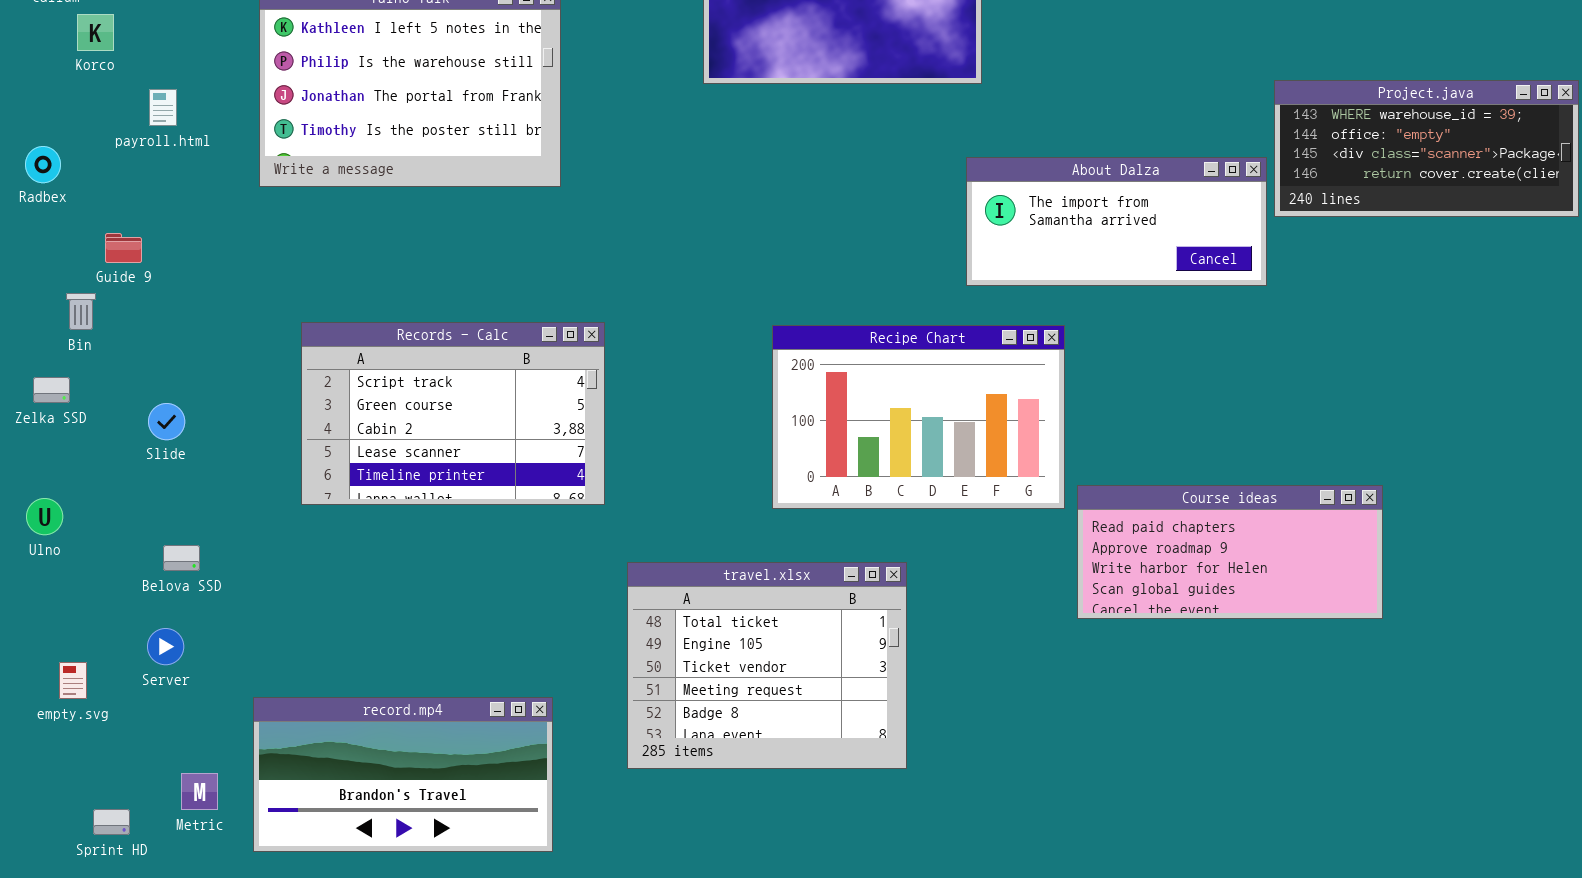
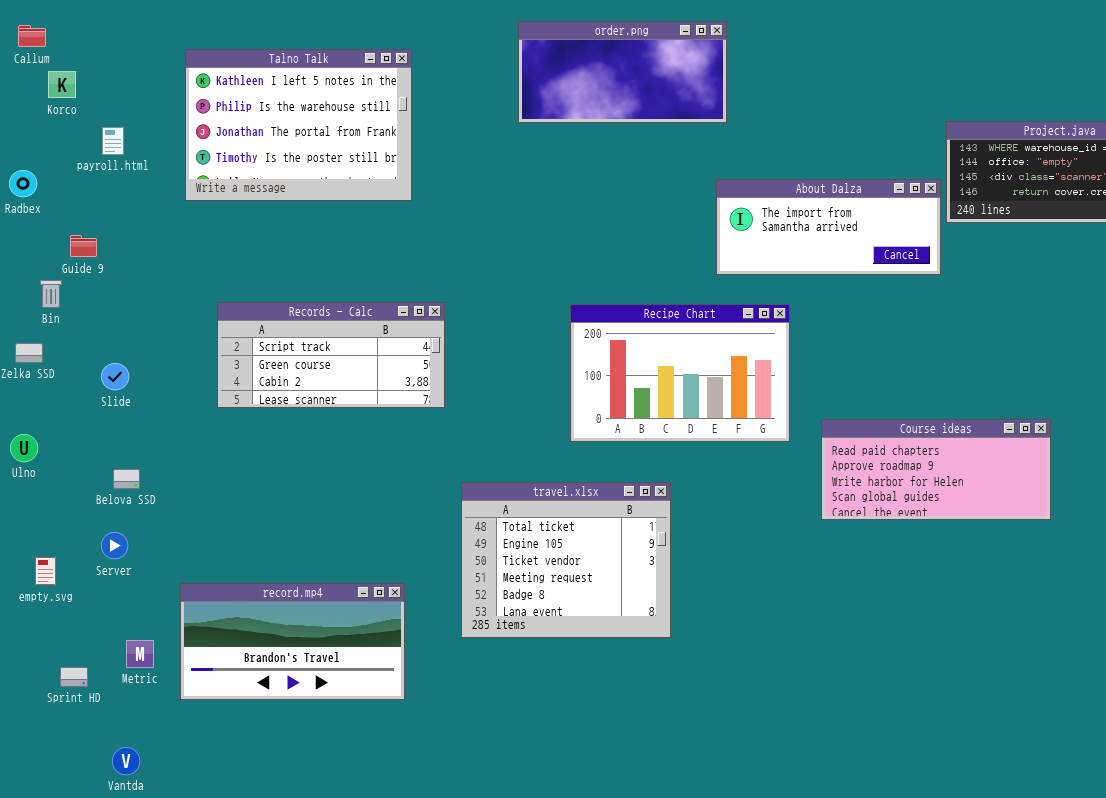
Records - Calc: [301,322,605,505] -> [217,302,445,408], resized
Course ideas: [1077,485,1383,619] -> [821,419,1051,520], moved

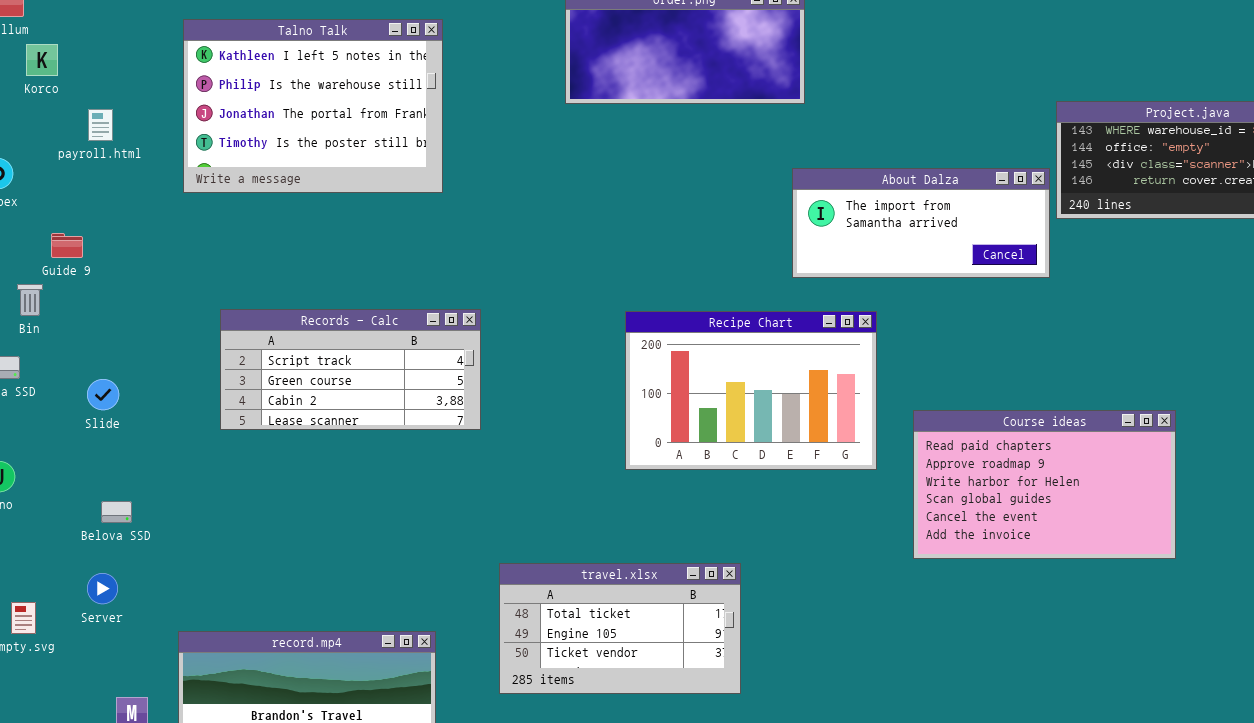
Course ideas: [821,419,1051,520] -> [913,410,1176,559], resized
travel.xlsx: [461,482,671,638] -> [499,563,741,694], resized

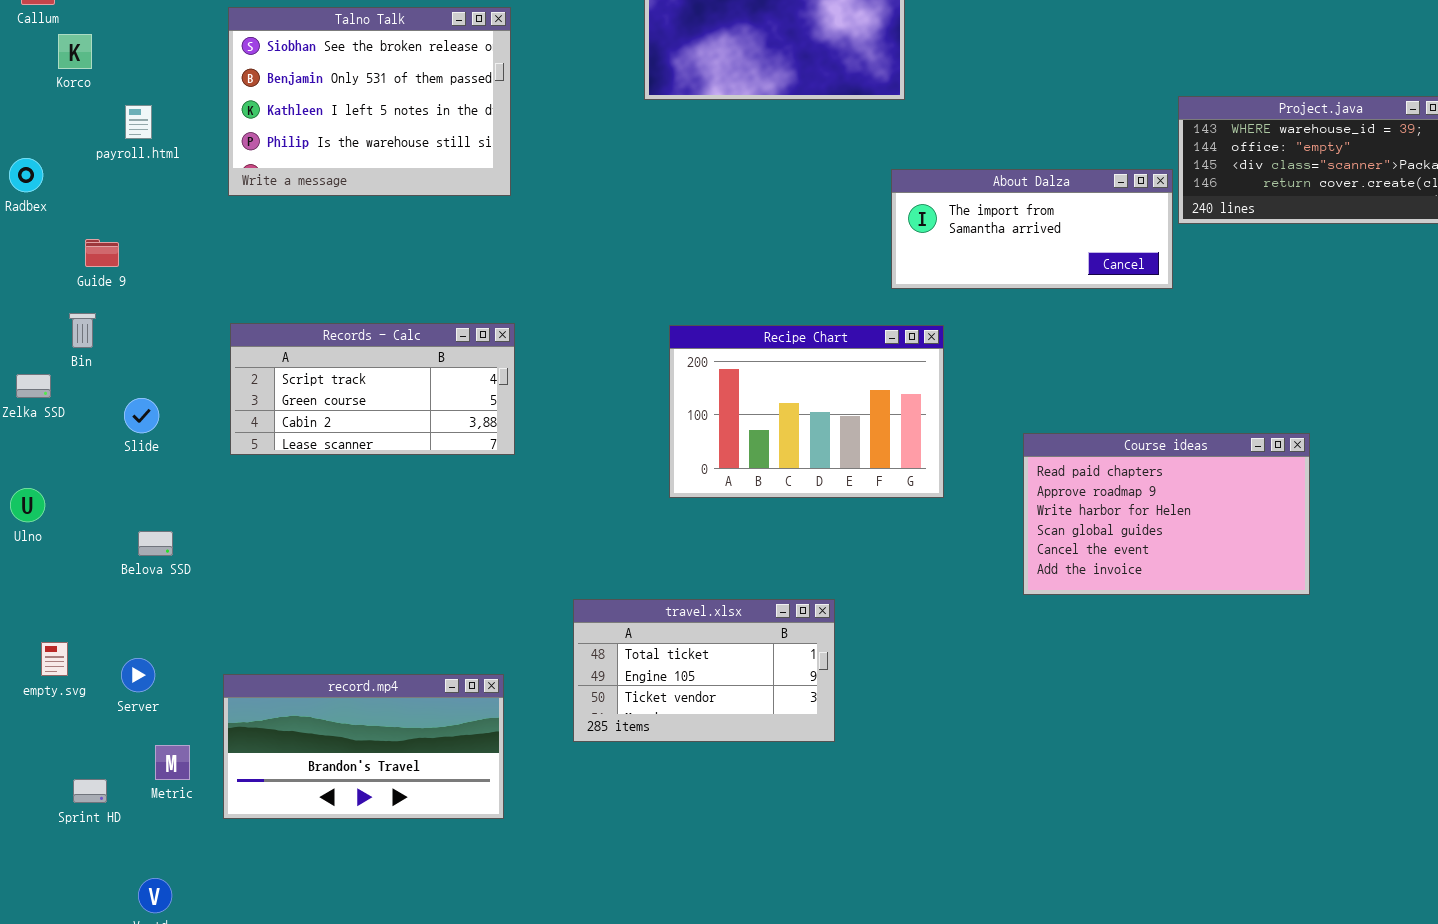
Talno Talk: [183,19,443,193] -> [228,7,511,196], scrolled up 2 rows
Bin: [17,284,43,316] -> [69,313,96,348], moved
Records - Calc: [220,309,481,430] -> [230,323,515,455], moved
Recipe Chart: [625,311,877,470] -> [669,325,944,498], moved
Server: [87,573,118,604] -> [121,658,155,692], moved

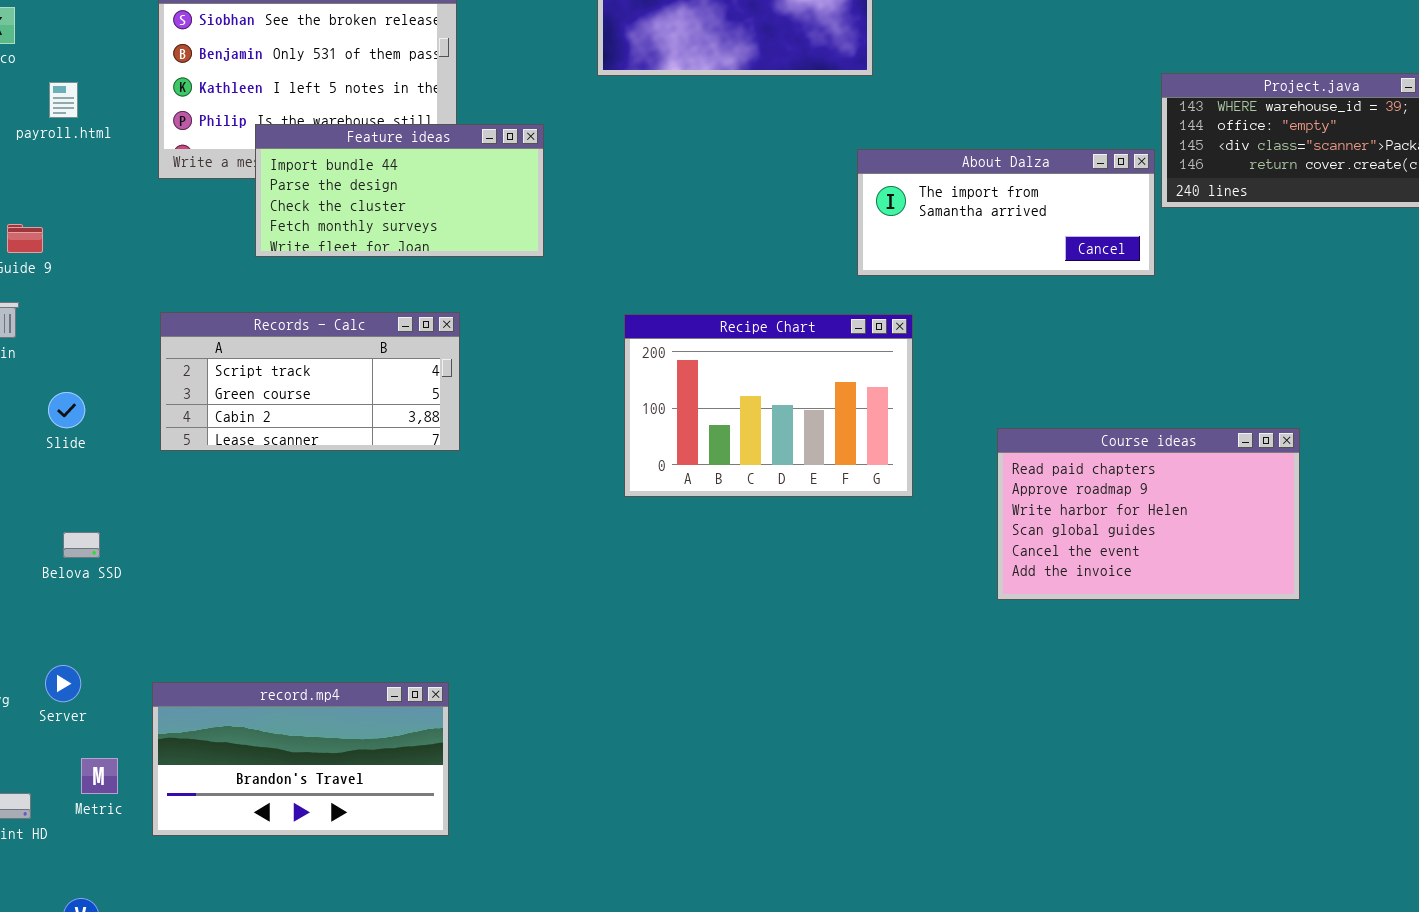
Feature ideas: none -> [255,124,544,257], opened
travel.xlsx: [573,599,835,742] -> none, closed

